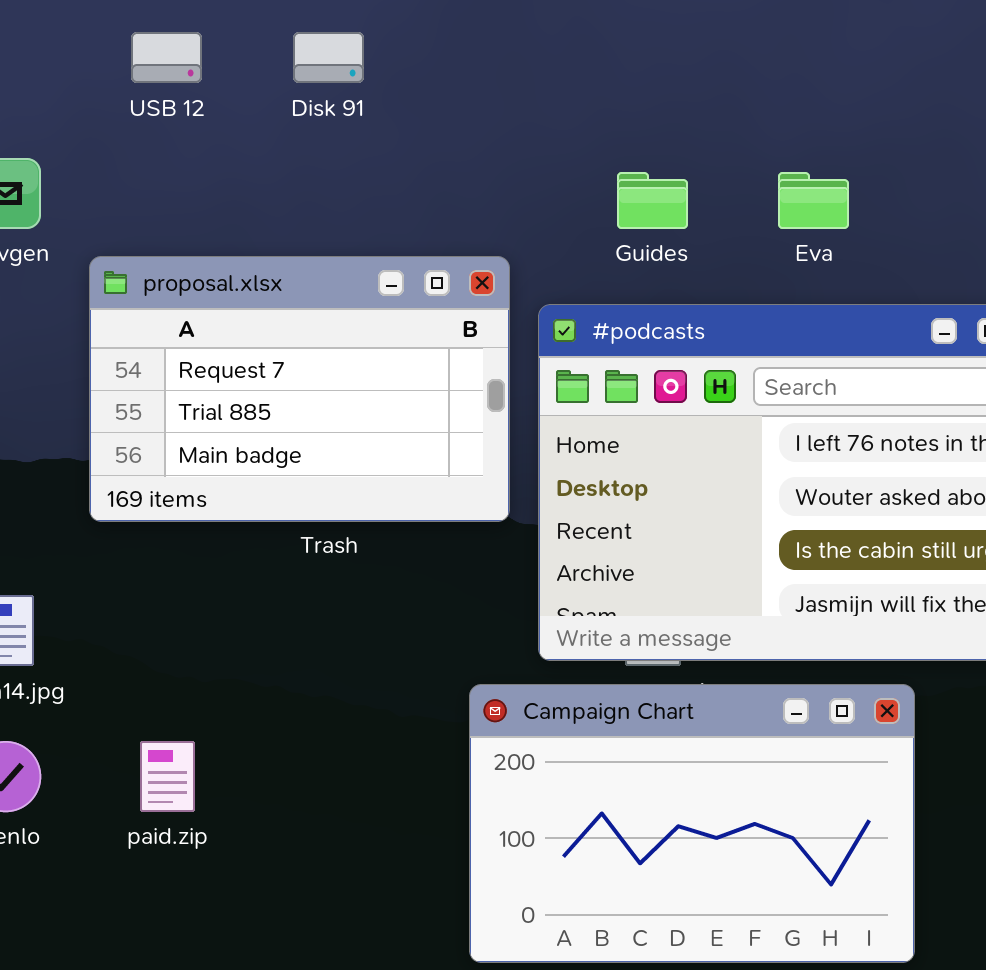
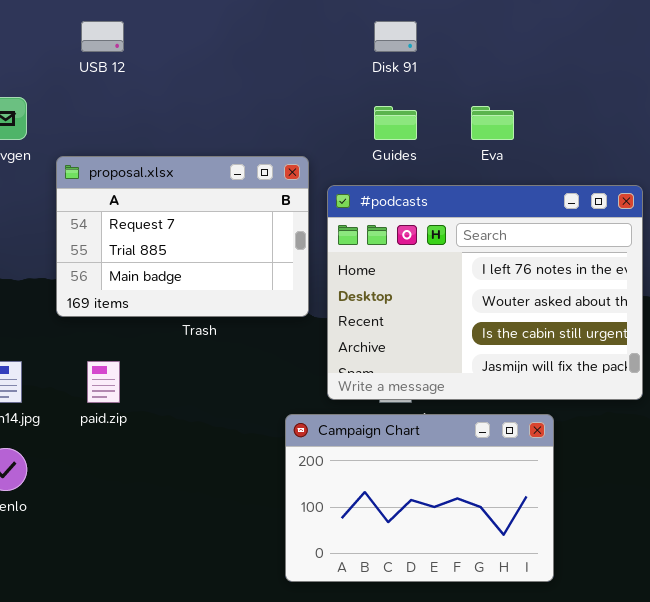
Disk 91: [293,32,364,83] -> [374,21,417,52], moved
paid.zip: [140,741,195,812] -> [87,361,120,403], moved

